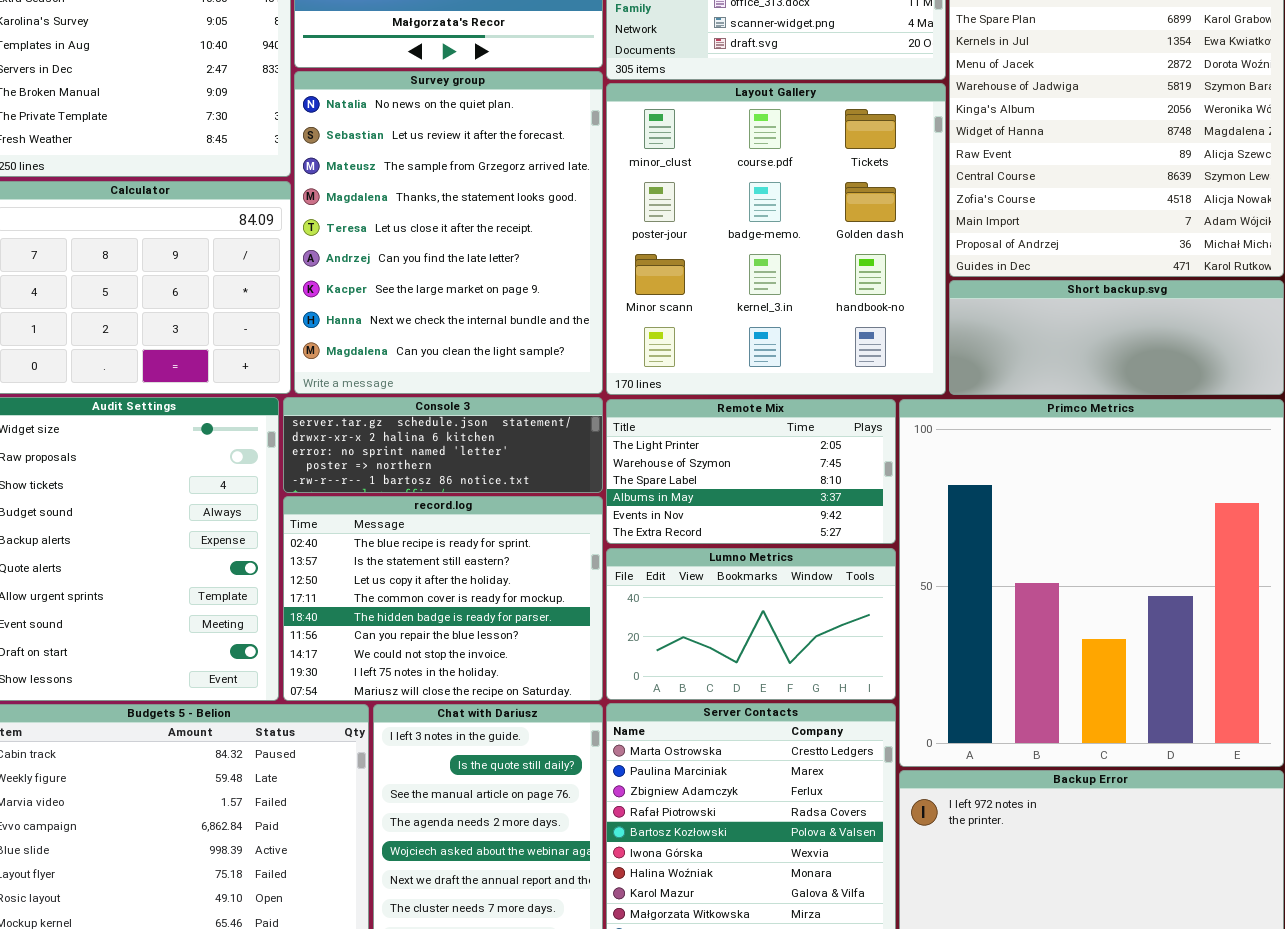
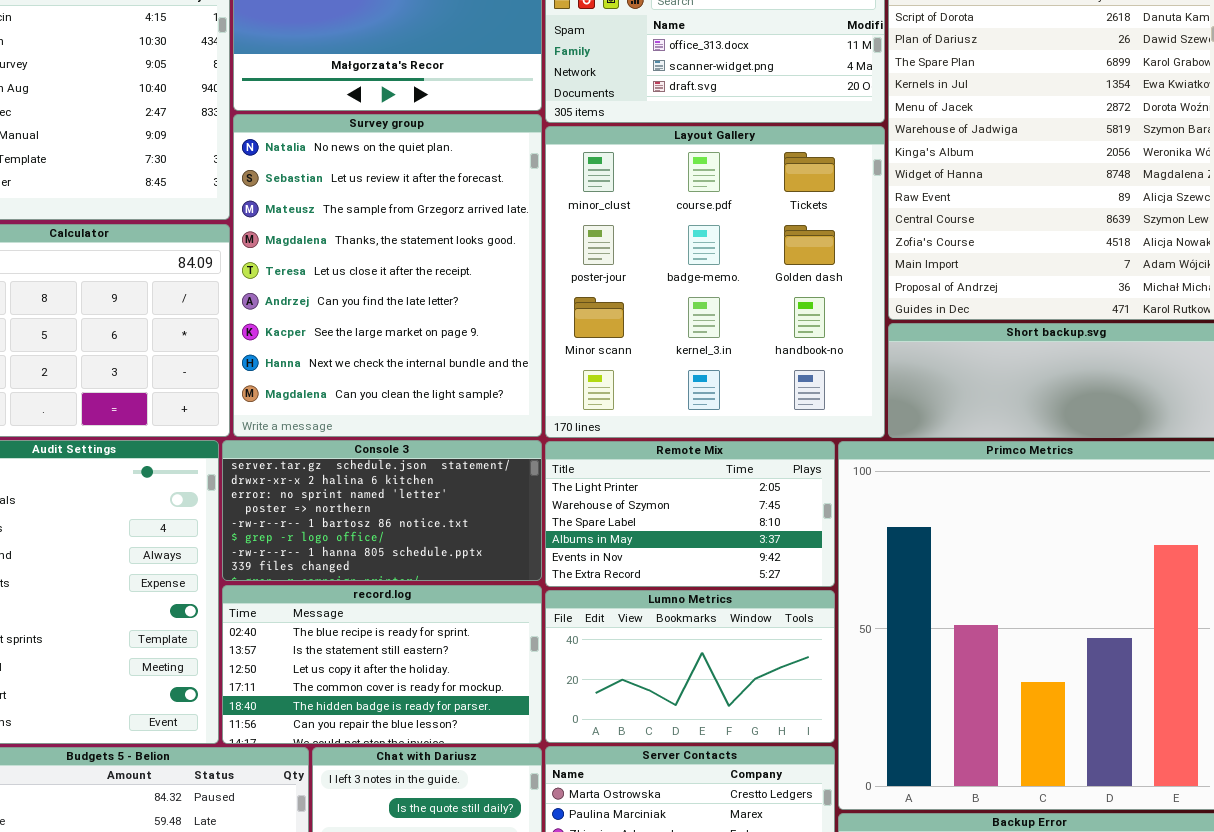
Console 3: [283,397,603,493] -> [222,440,542,581], resized
record.log: [283,496,603,701] -> [222,585,542,744], resized

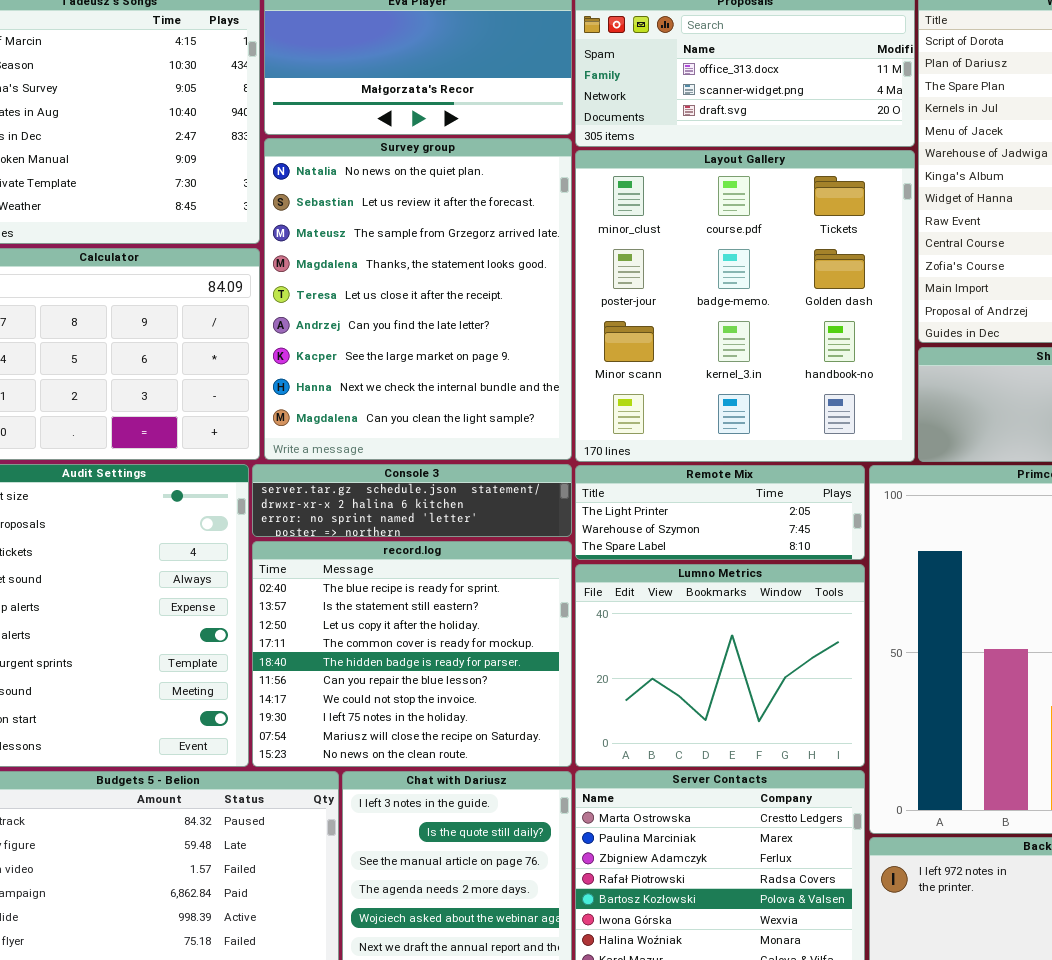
Console 3: [222,440,542,581] -> [252,464,572,537], resized
Remote Mix: [545,441,835,587] -> [575,465,865,560], resized
record.log: [222,585,542,744] -> [252,541,572,767], resized
Lumno Metrics: [545,590,835,743] -> [575,564,865,767], resized

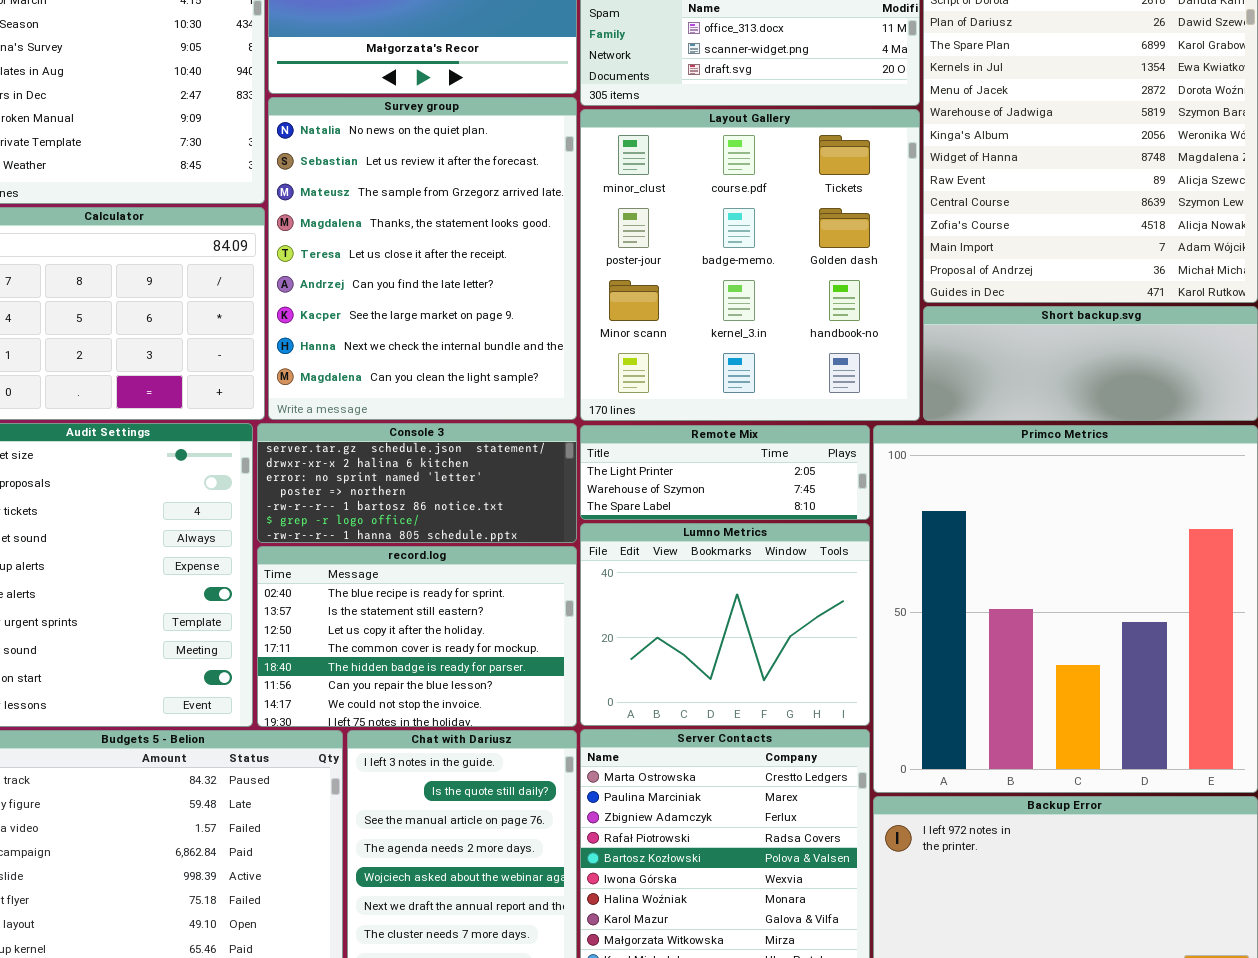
Console 3: [252,464,572,537] -> [257,423,577,543], resized
record.log: [252,541,572,767] -> [257,546,577,727], resized

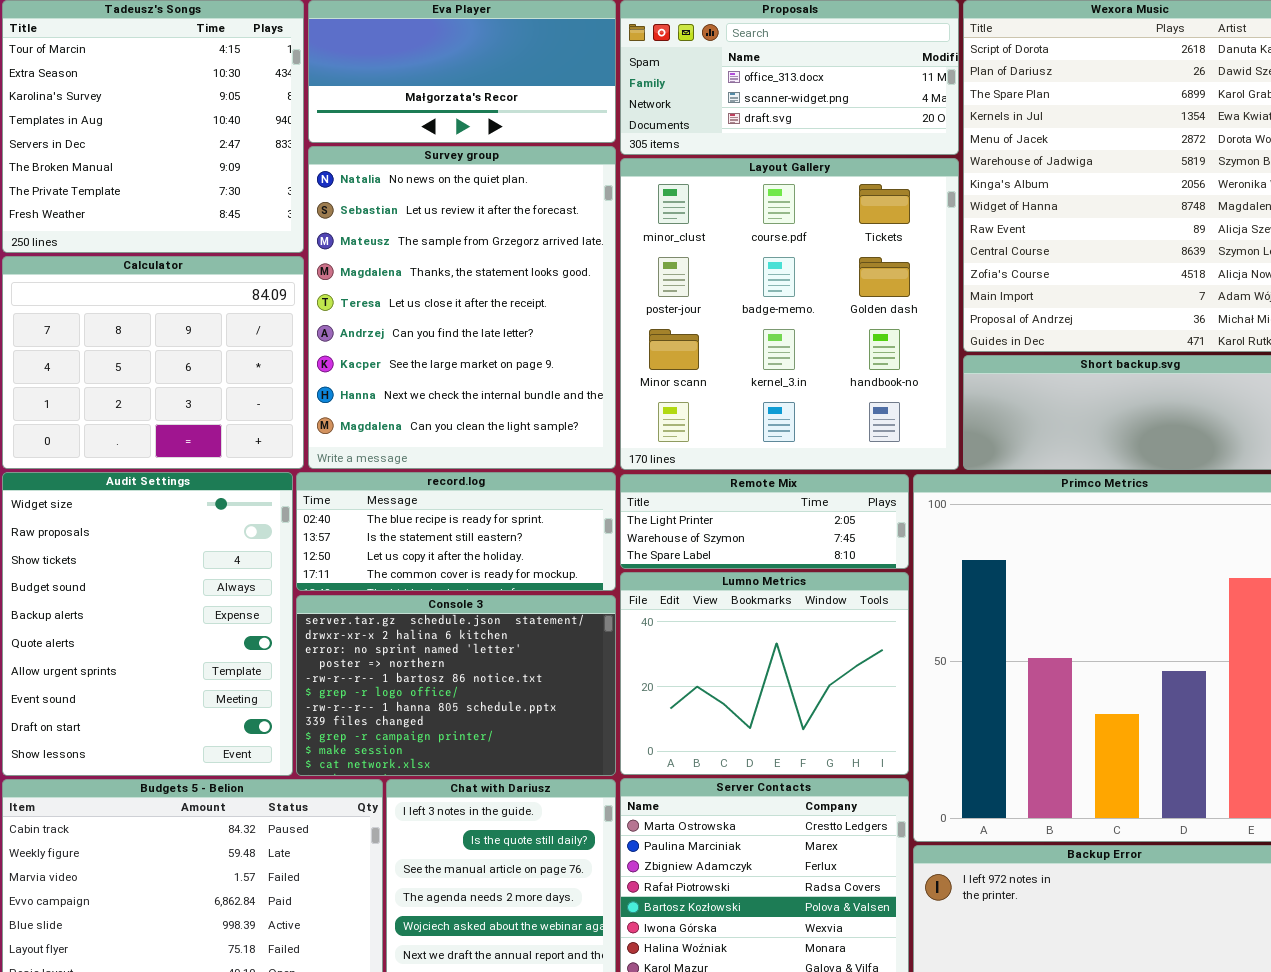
Console 3: [257,423,577,543] -> [296,595,616,776], moved, resized
record.log: [257,546,577,727] -> [296,472,616,591], moved, resized

